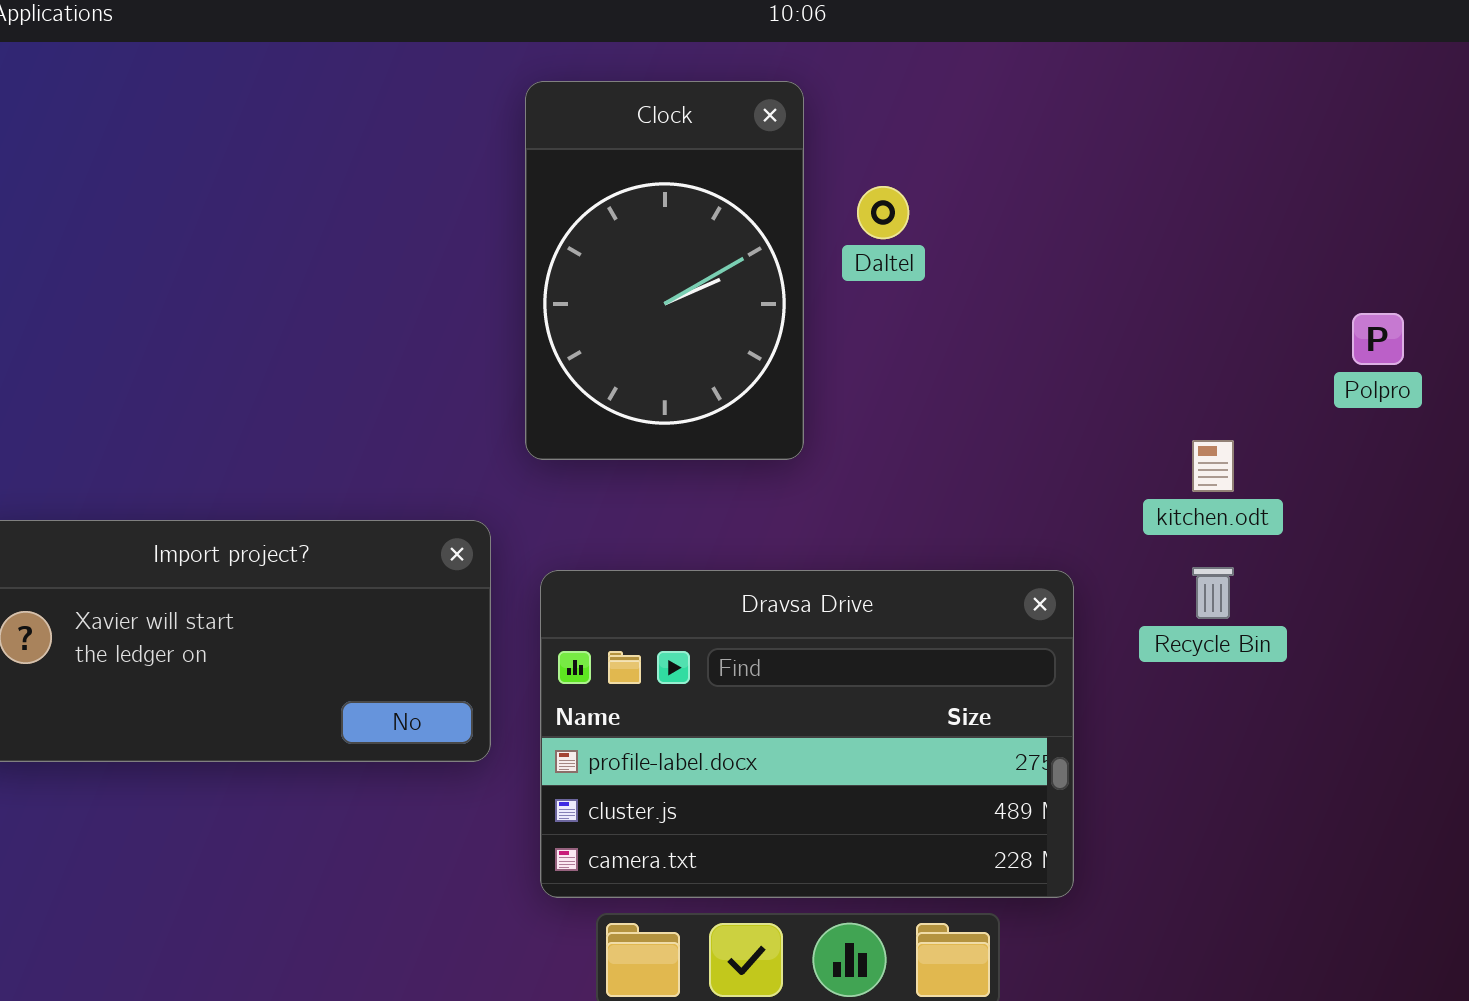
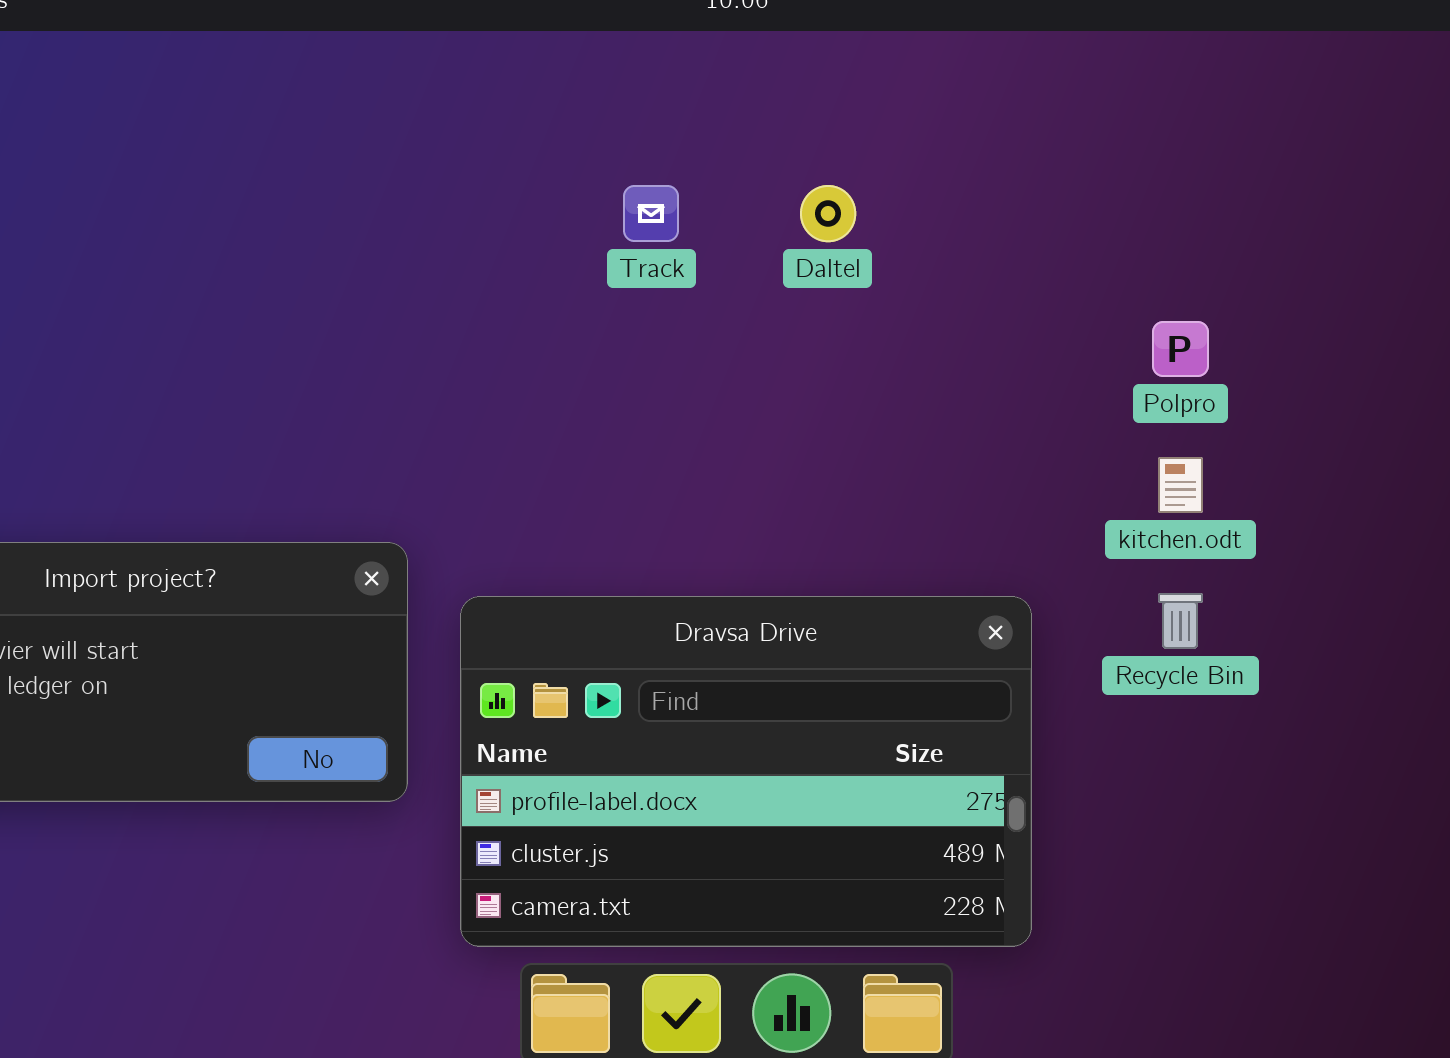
Clock: [525,81,804,460] -> none, closed
Polpro: [1352,313,1404,365] -> [1152,321,1209,377], moved

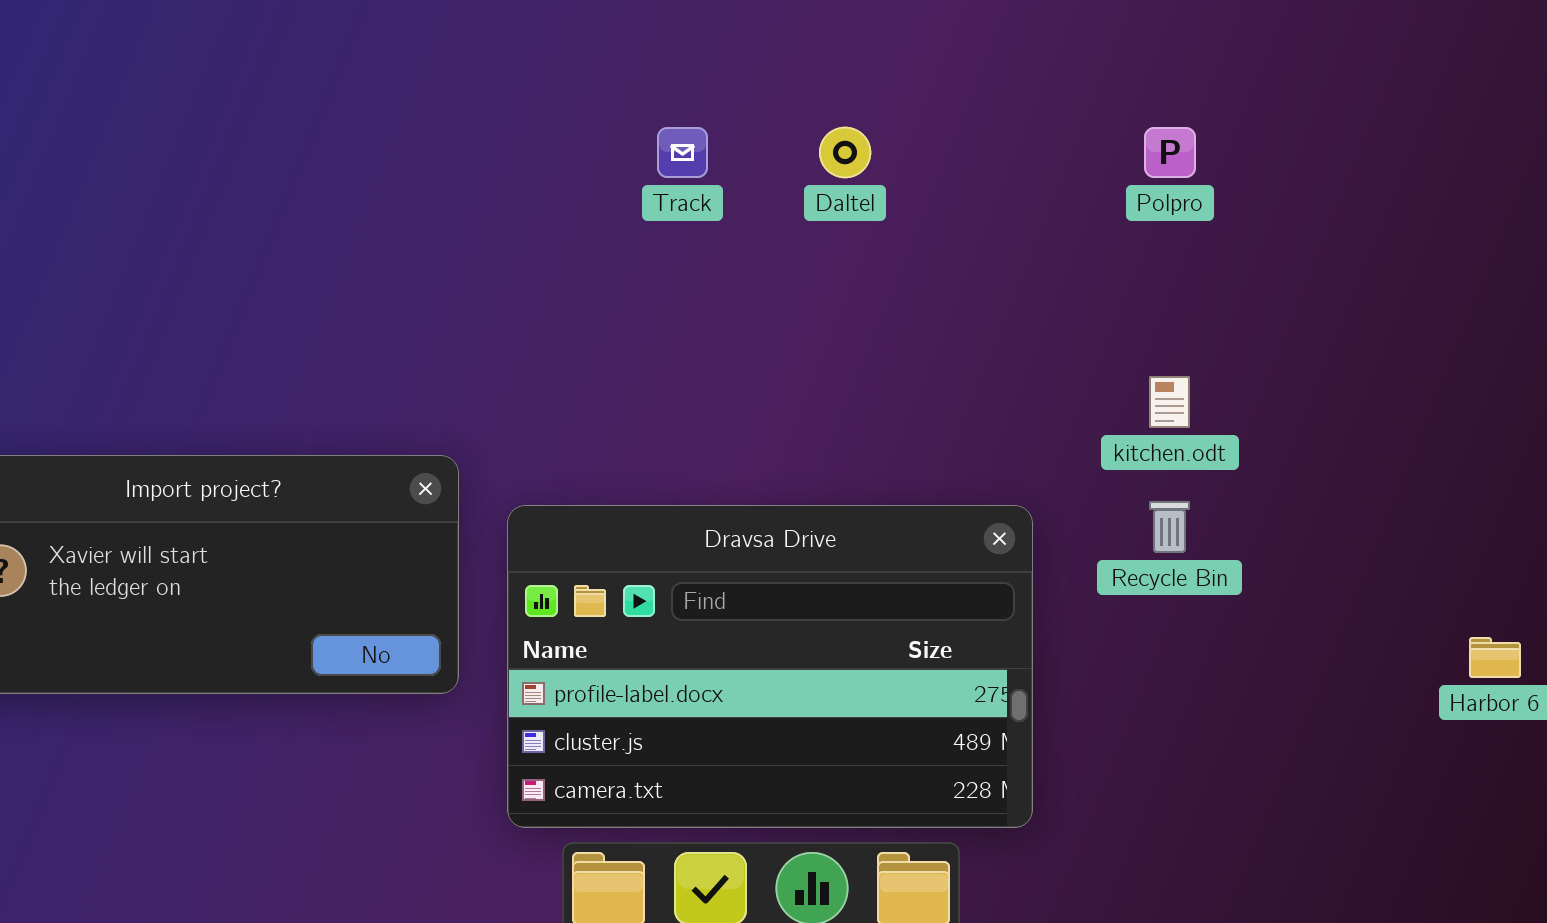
Polpro: [1152,321,1209,377] -> [1144,127,1196,178], moved

